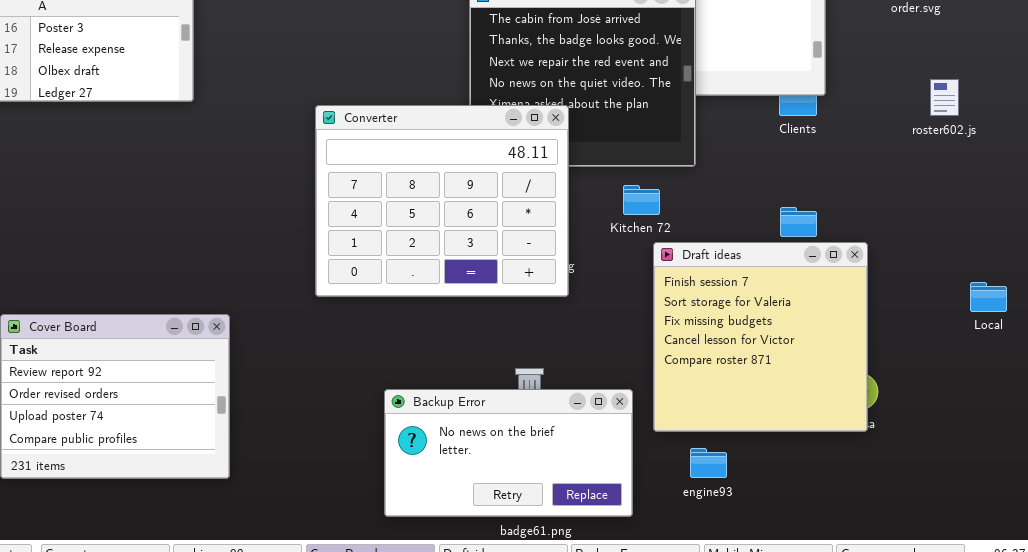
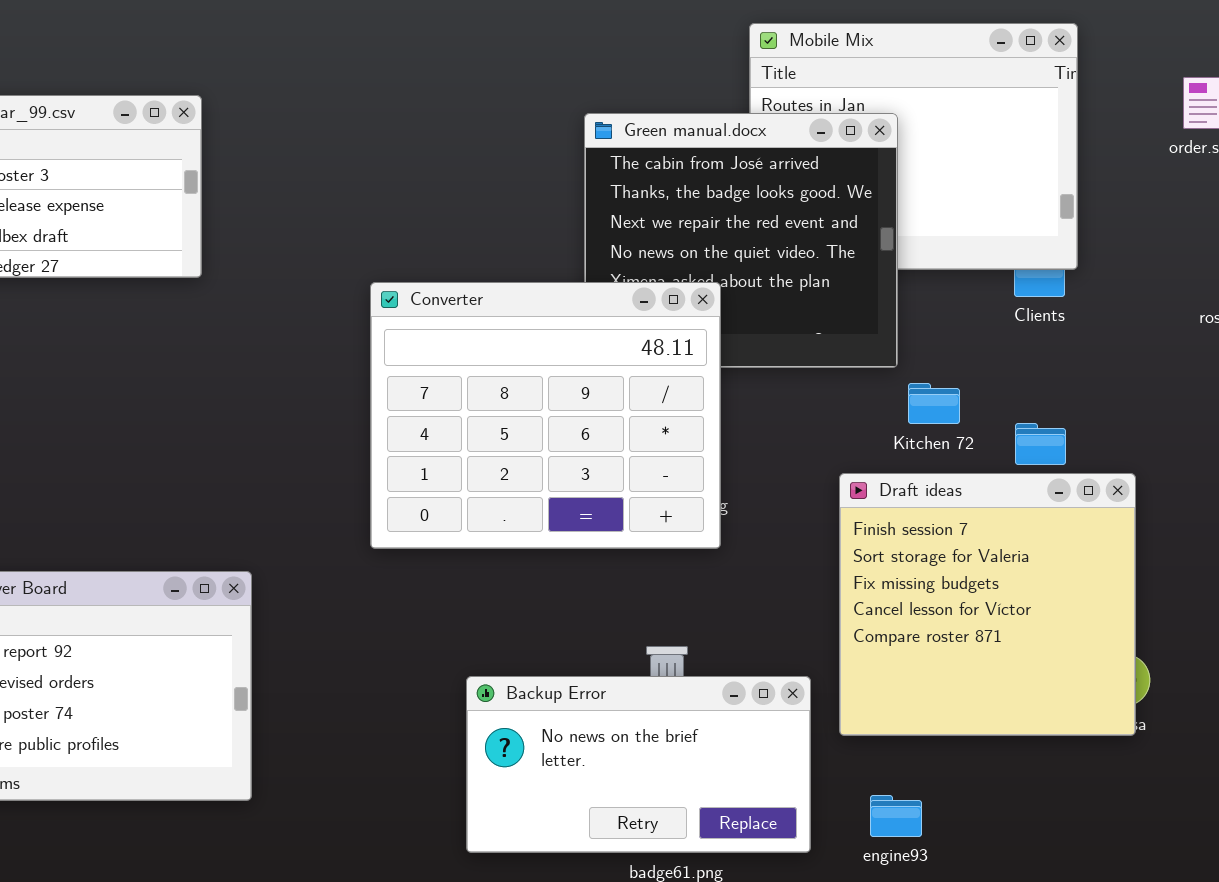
Kitchen 72: [623,185,660,215] -> [908,383,960,424], moved
engine93: [690,448,727,478] -> [870,795,922,837], moved

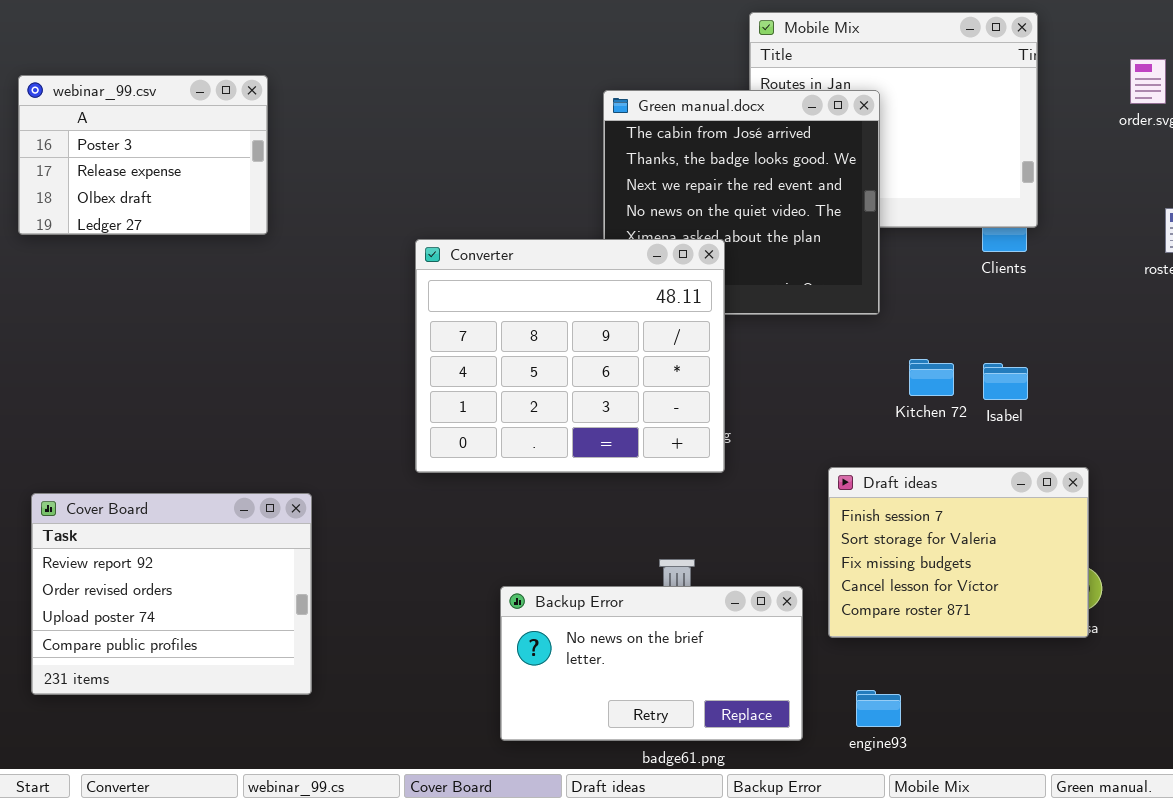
Kitchen 72: [908,383,960,424] -> [909,359,954,396], moved
Draft ideas: [839,473,1136,736] -> [828,467,1089,638], resized

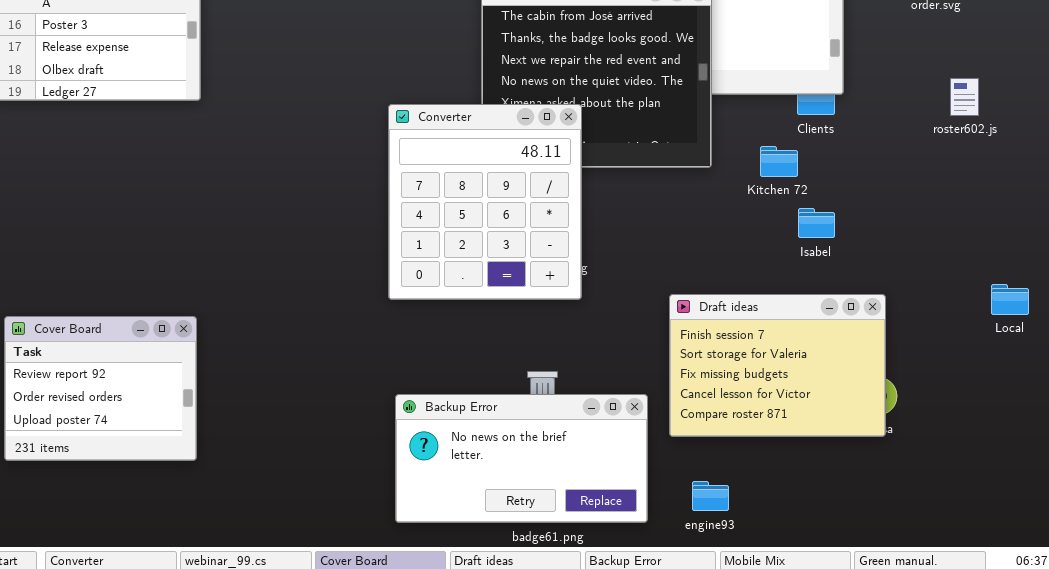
Converter: [415,239,725,473] -> [388,104,582,300], resized
Kitchen 72: [909,359,954,396] -> [760,146,798,177], moved
Cover Board: [31,493,312,695] -> [4,316,197,461], resized

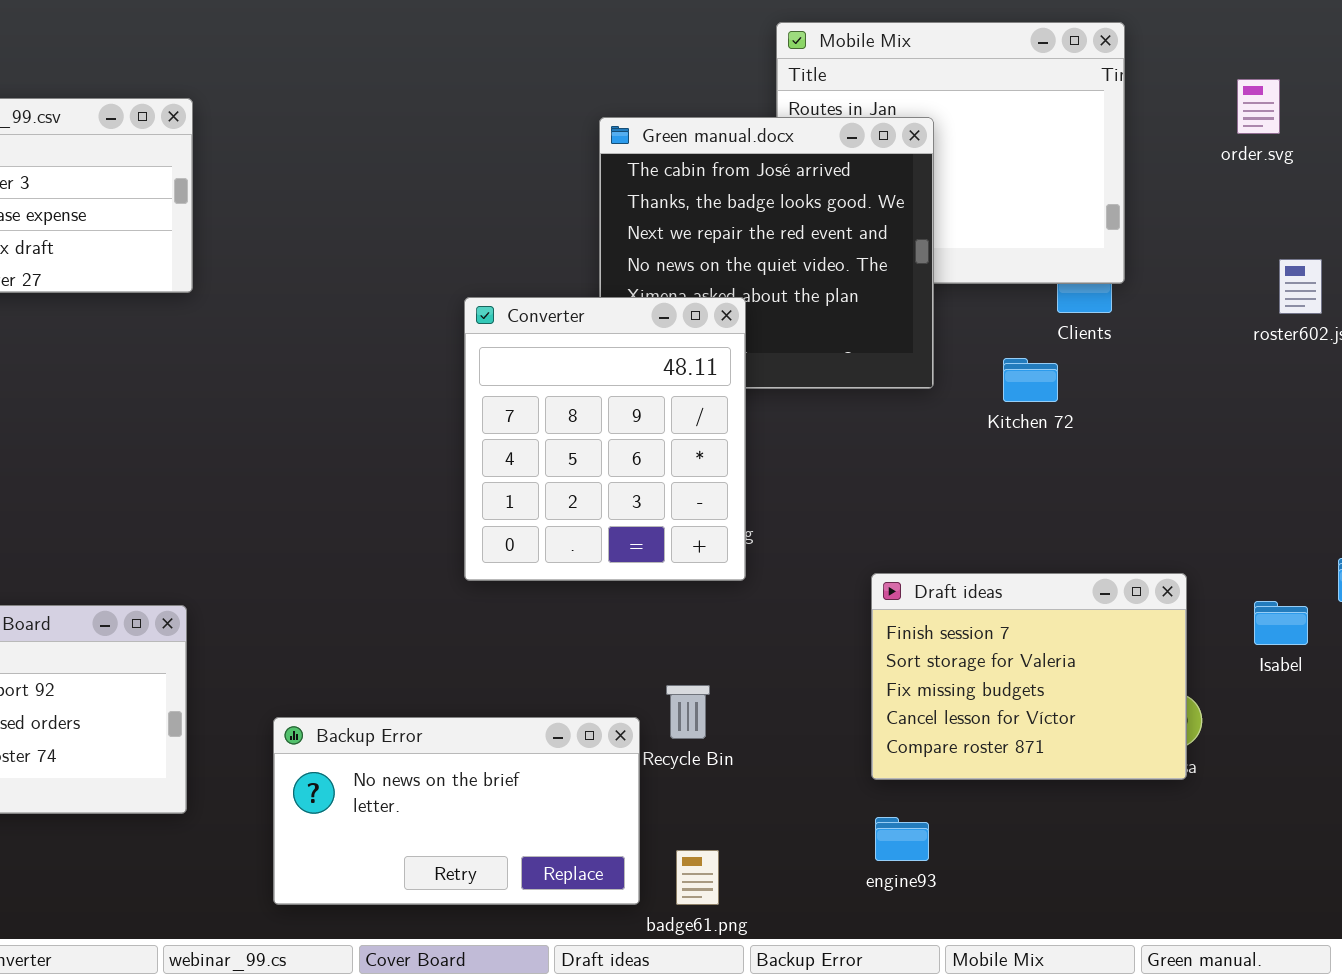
Isabel: [798,208,835,238] -> [1254,601,1308,645], moved
Backup Error: [395,394,648,523] -> [273,717,640,905], moved
engine93: [692,481,729,511] -> [875,817,929,861], moved

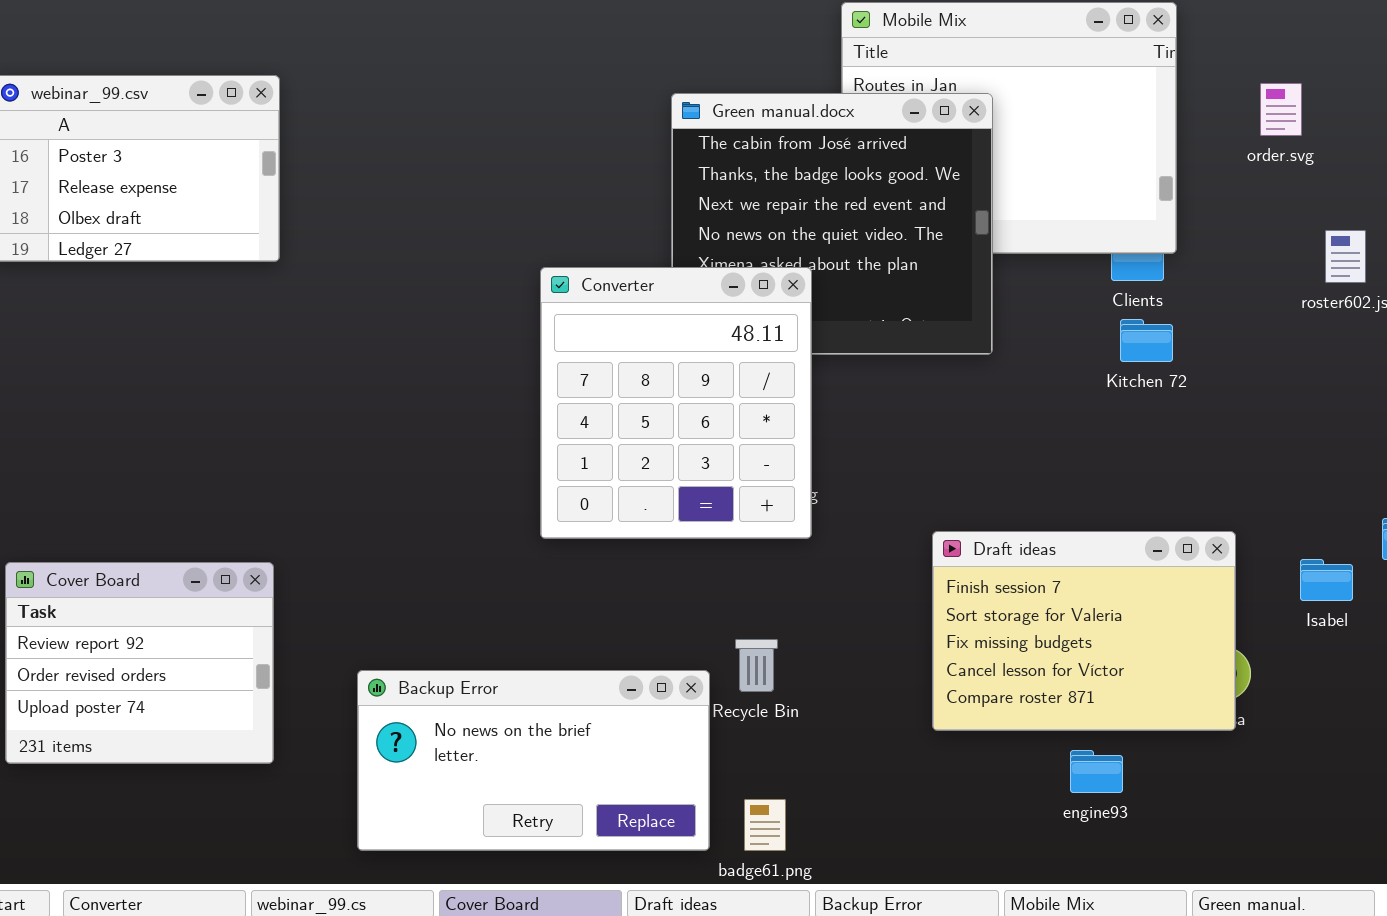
order.svg: [1237,79,1280,134] -> [1260,83,1302,136], moved
Kitchen 72: [1003,358,1058,402] -> [1120,319,1173,362], moved
engine93: [875,817,929,861] -> [1070,750,1123,793], moved

